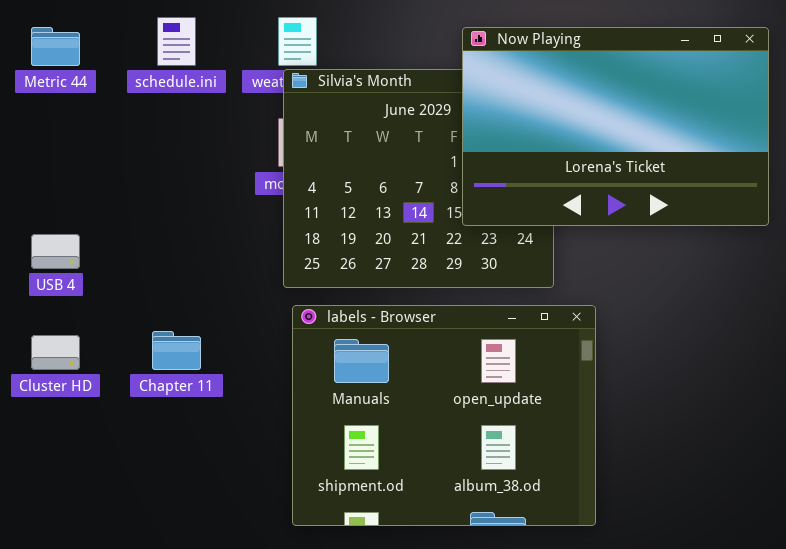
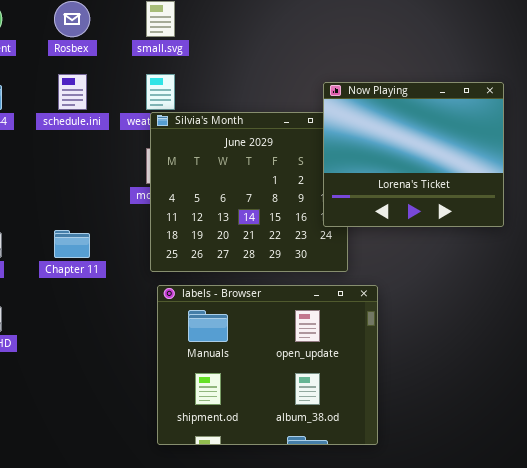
Now Playing: [462,27,769,226] -> [323,82,504,227], resized
Chapter 11: [152,331,201,370] -> [54,230,90,258], moved

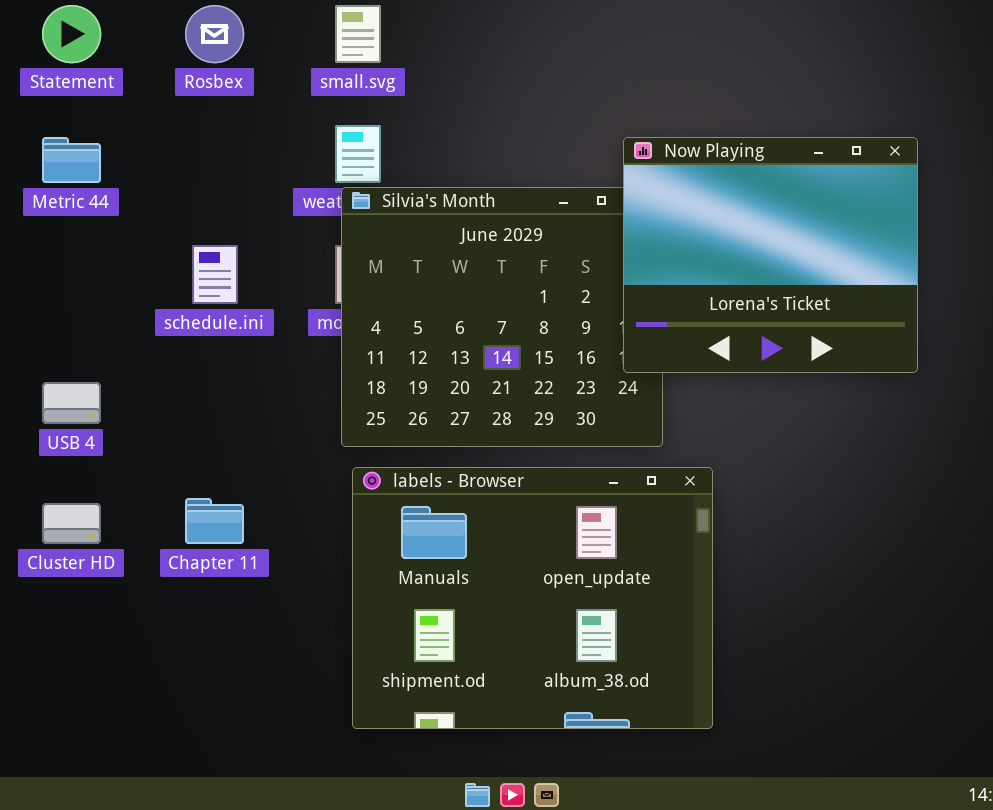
schedule.ini: [58,74,87,110] -> [192,245,238,304], moved
Chapter 11: [54,230,90,258] -> [185,498,244,544], moved

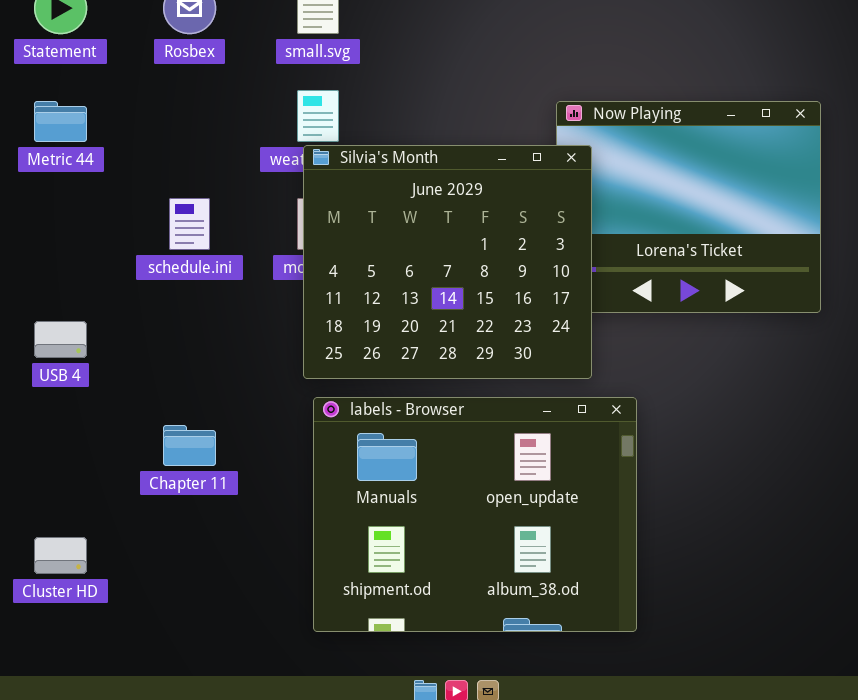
Silvia's Month: [341,187,663,447] -> [303,145,592,379], raised
Cluster HD: [42,503,101,544] -> [34,537,87,574], moved

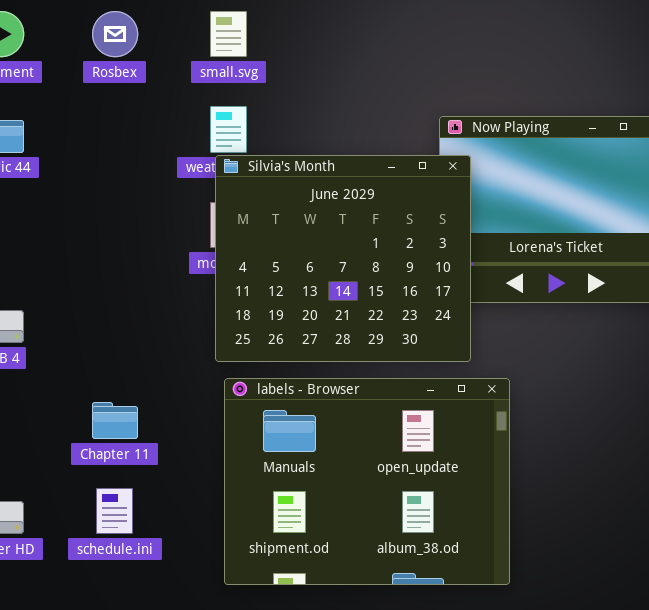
schedule.ini: [169,198,210,250] -> [96,488,133,534], moved

